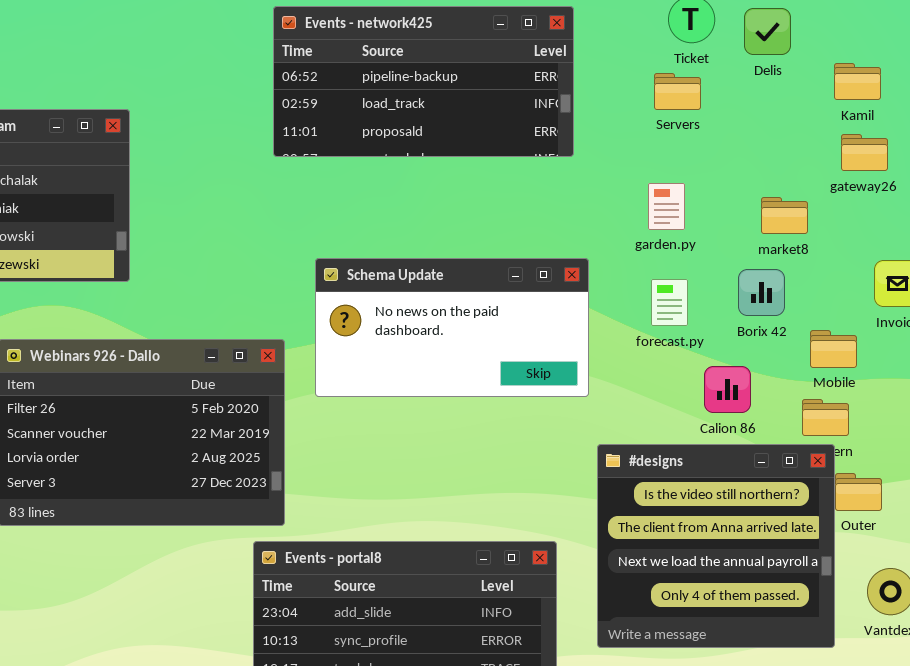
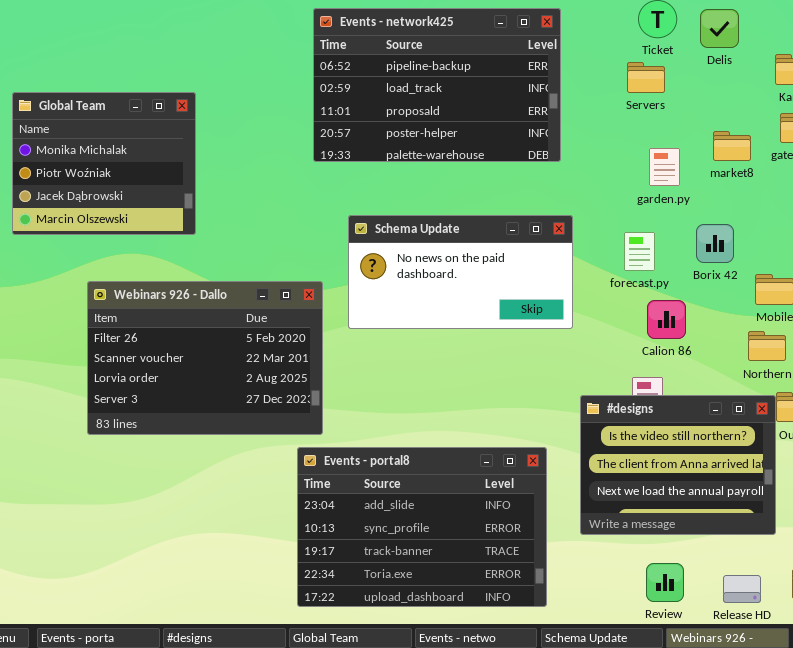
Events - network425: [273,6,574,157] -> [313,8,561,162], resized
garden.py: [648,183,685,230] -> [649,148,680,186], moved
market8: [761,197,808,234] -> [713,131,751,161], moved
Calion 86: [704,366,751,413] -> [647,300,686,339], moved
#designs: [597,444,835,648] -> [580,395,776,535], resized

